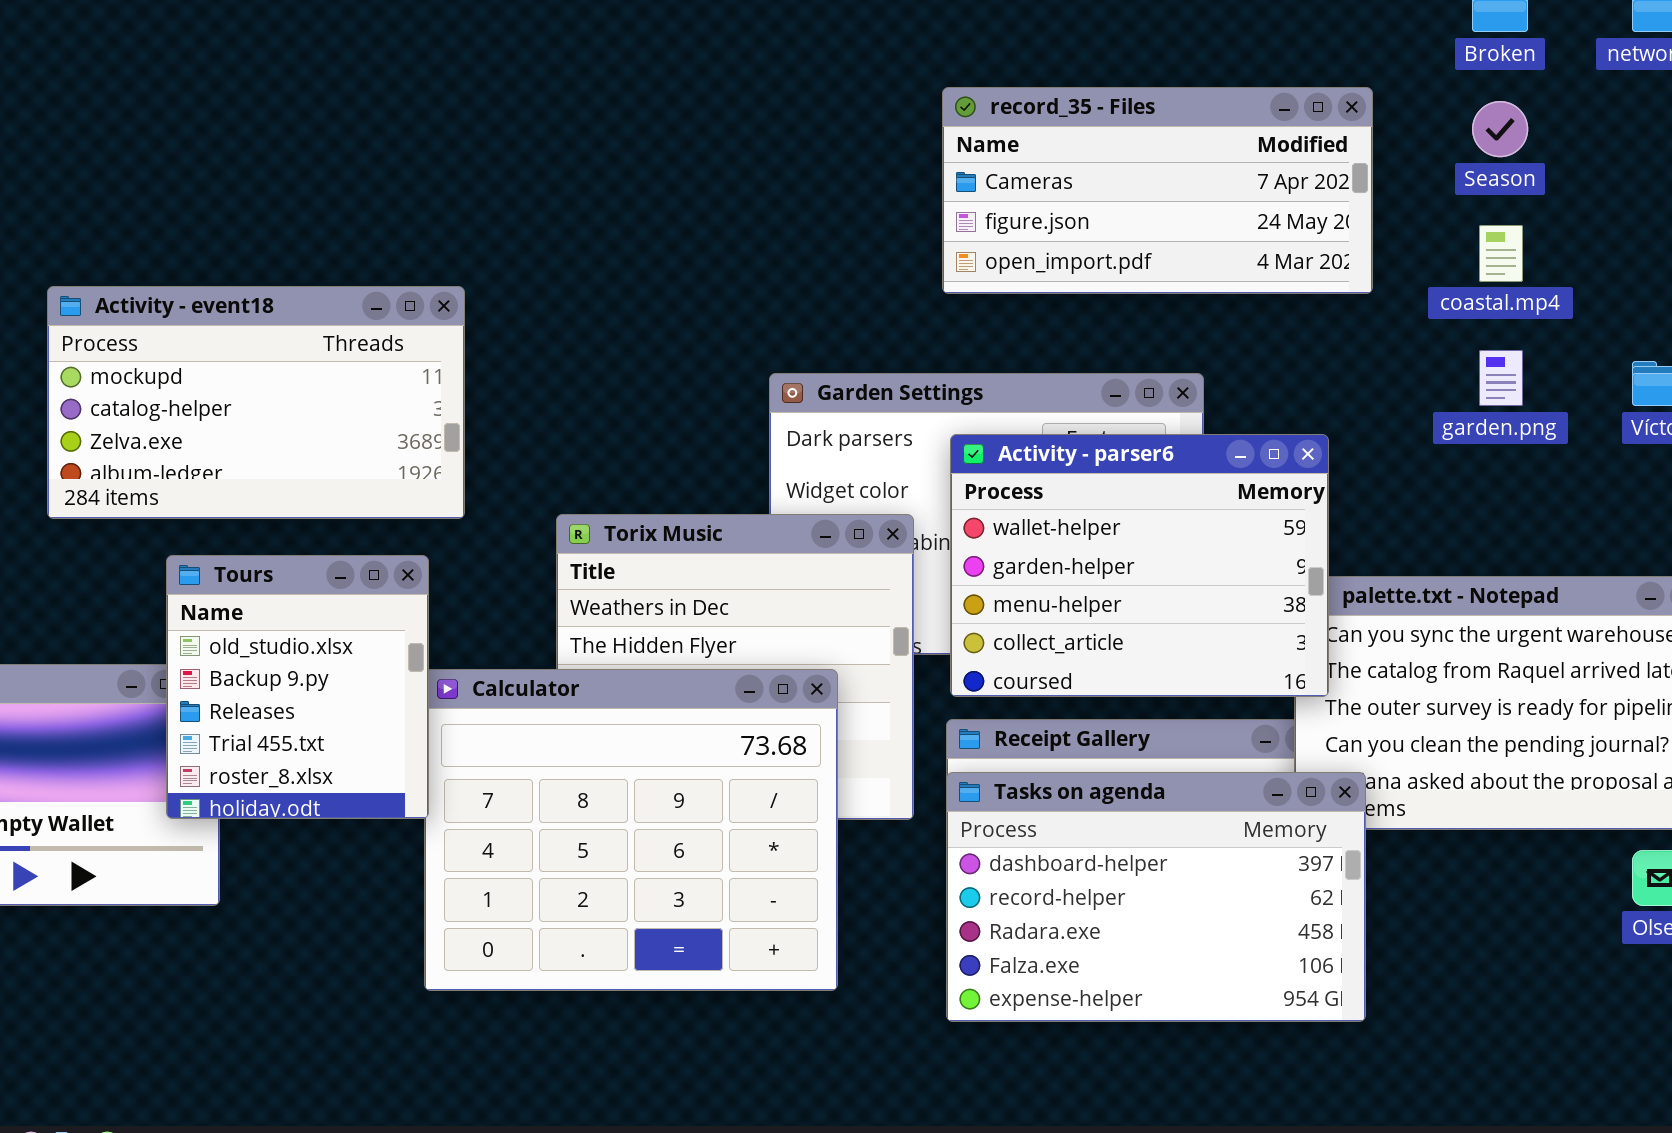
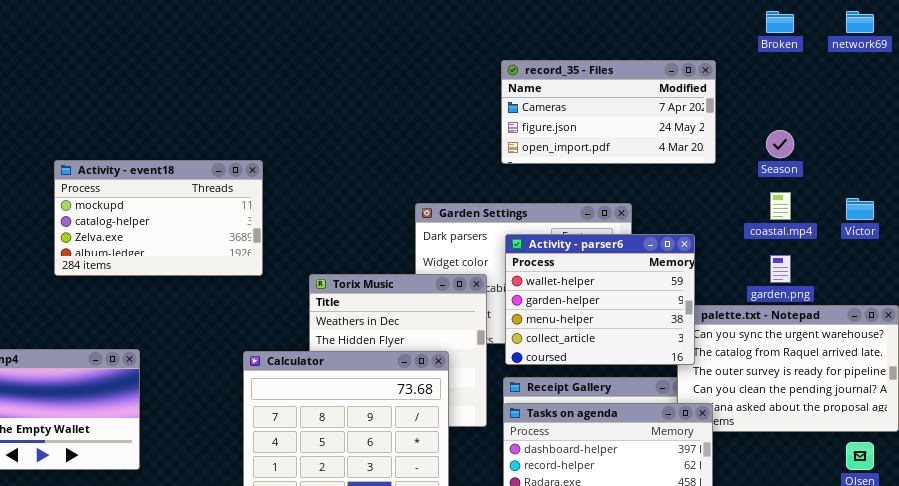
Season: [1472,101,1528,157] -> [766,130,794,158], moved
coastal.mp4: [1479,225,1523,282] -> [770,192,791,220], moved
garden.png: [1479,350,1523,406] -> [770,255,791,283], moved
Tours: [166,555,429,819] -> none, closed

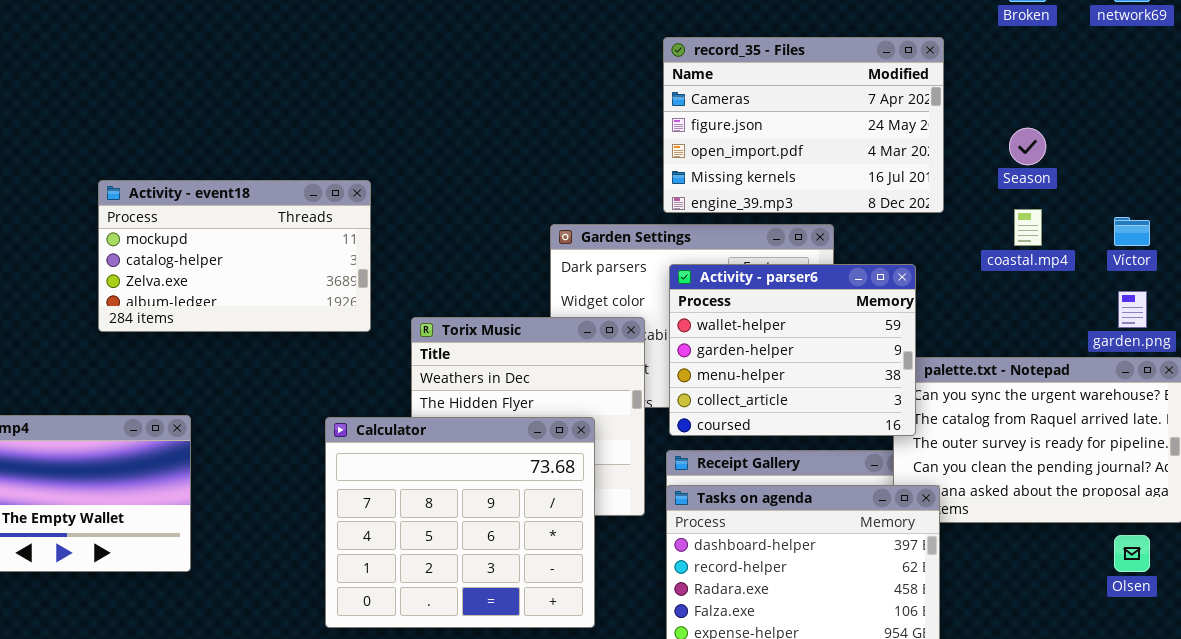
record_35 - Files: [501,60,716,164] -> [663,37,944,213], resized
Activity - event18: [54,160,263,276] -> [98,180,371,332], moved
garden.png: [770,255,791,283] -> [1118,291,1147,328], moved

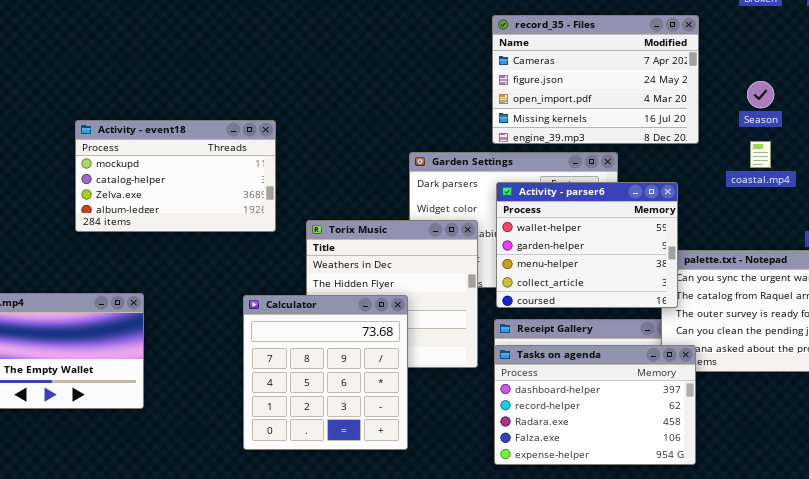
Calculator: [325,417,595,628] -> [243,295,408,450], resized

